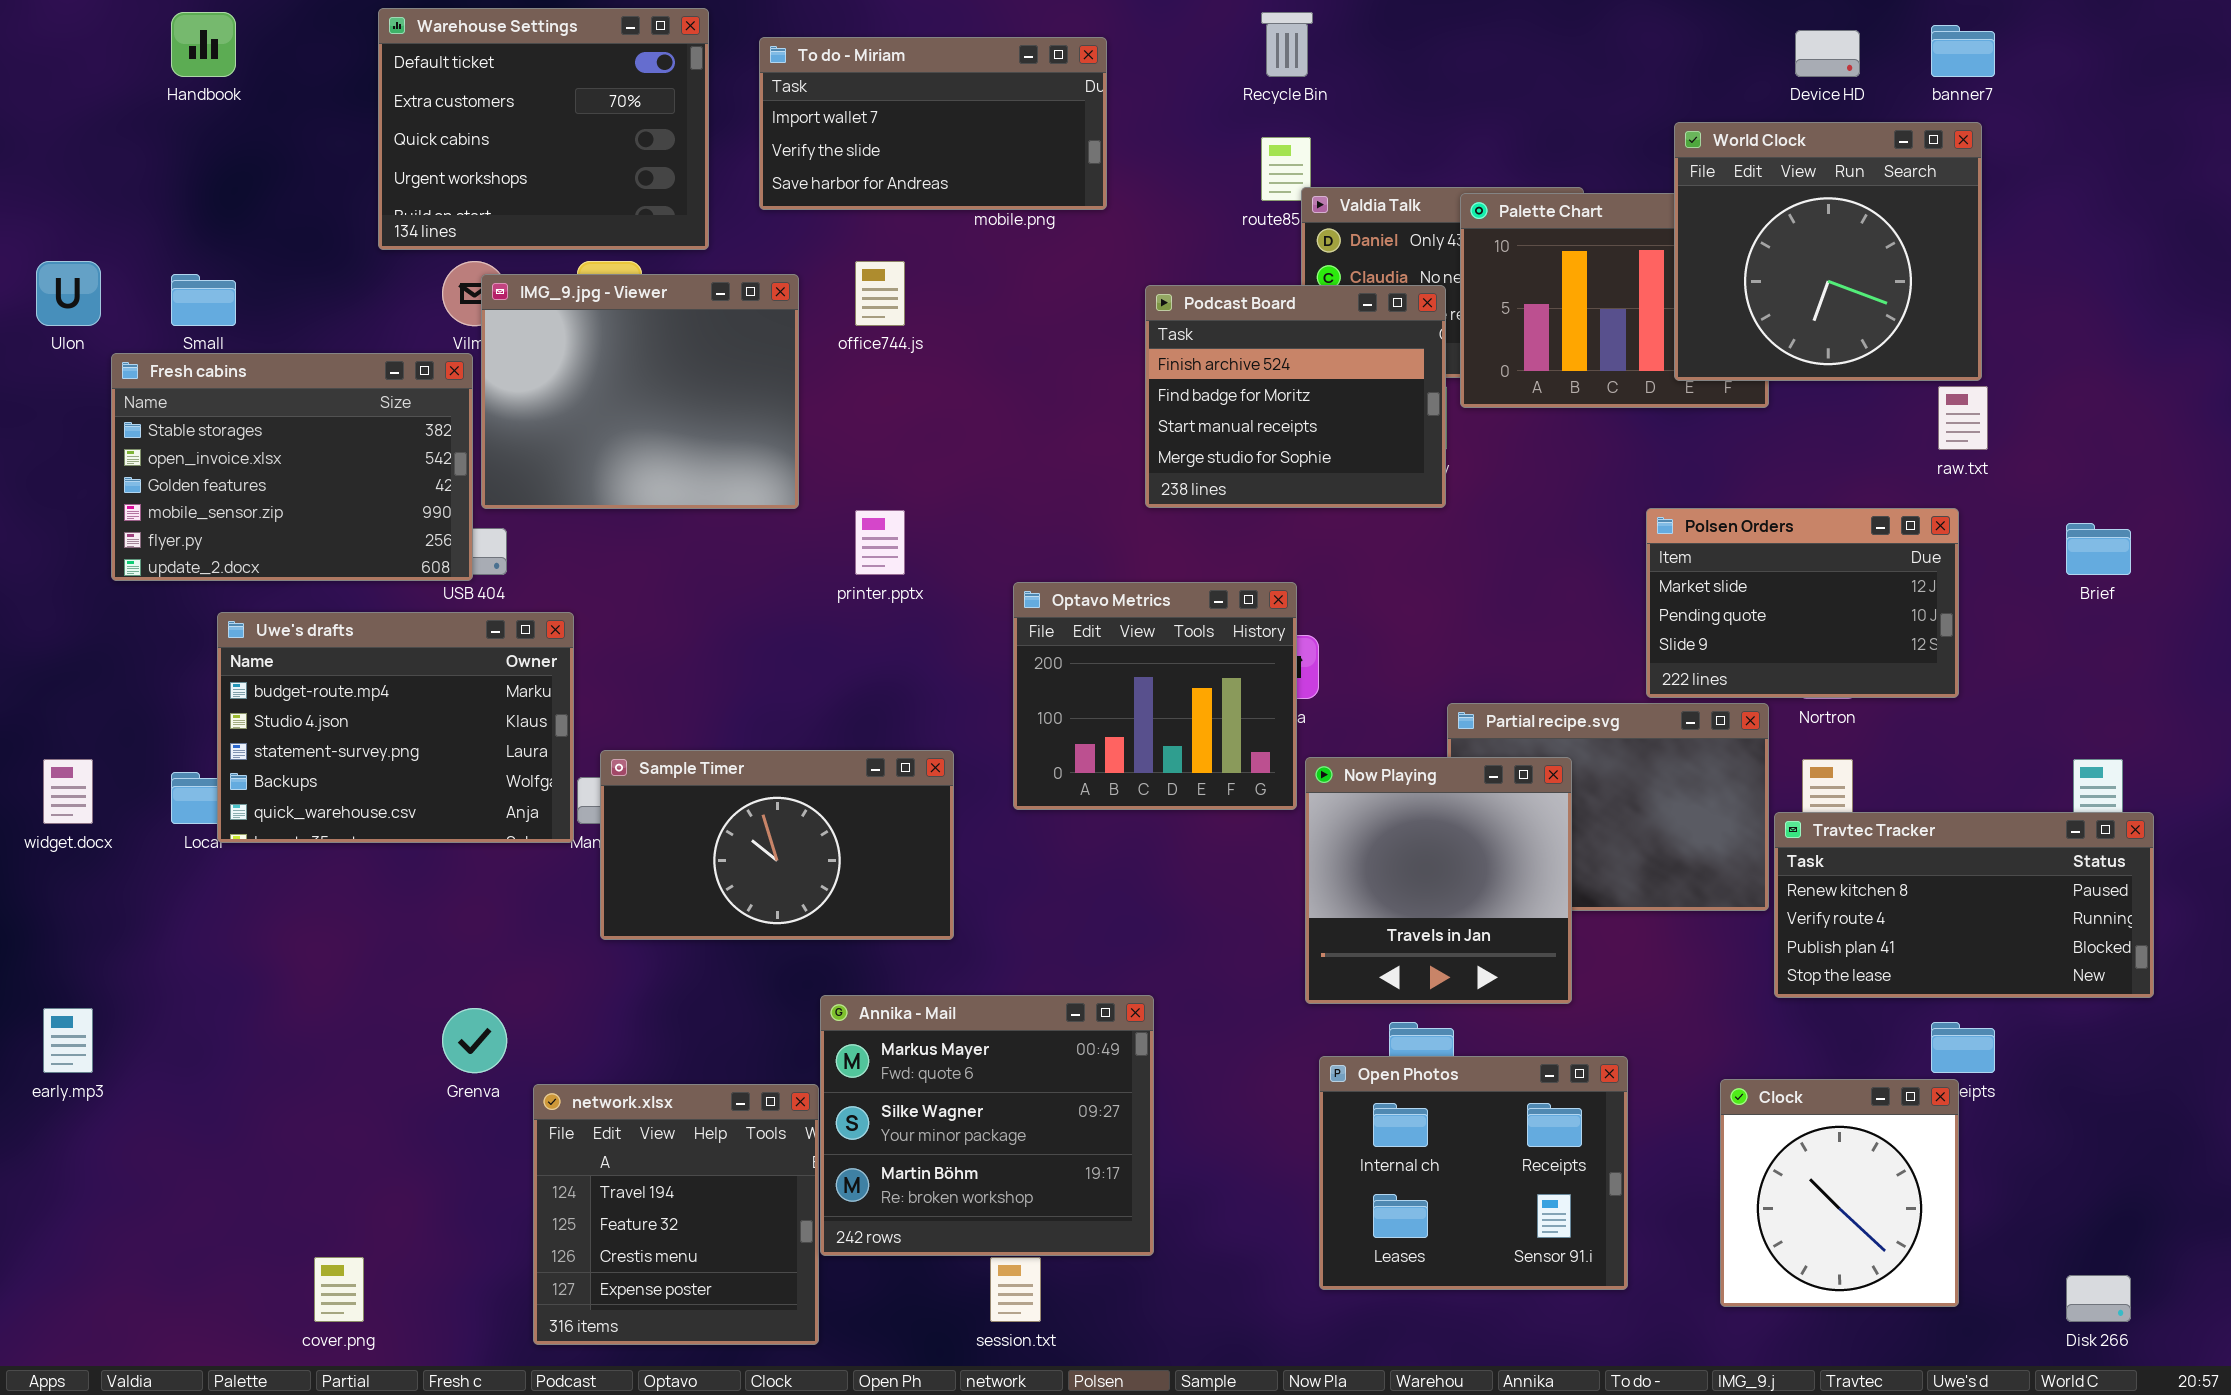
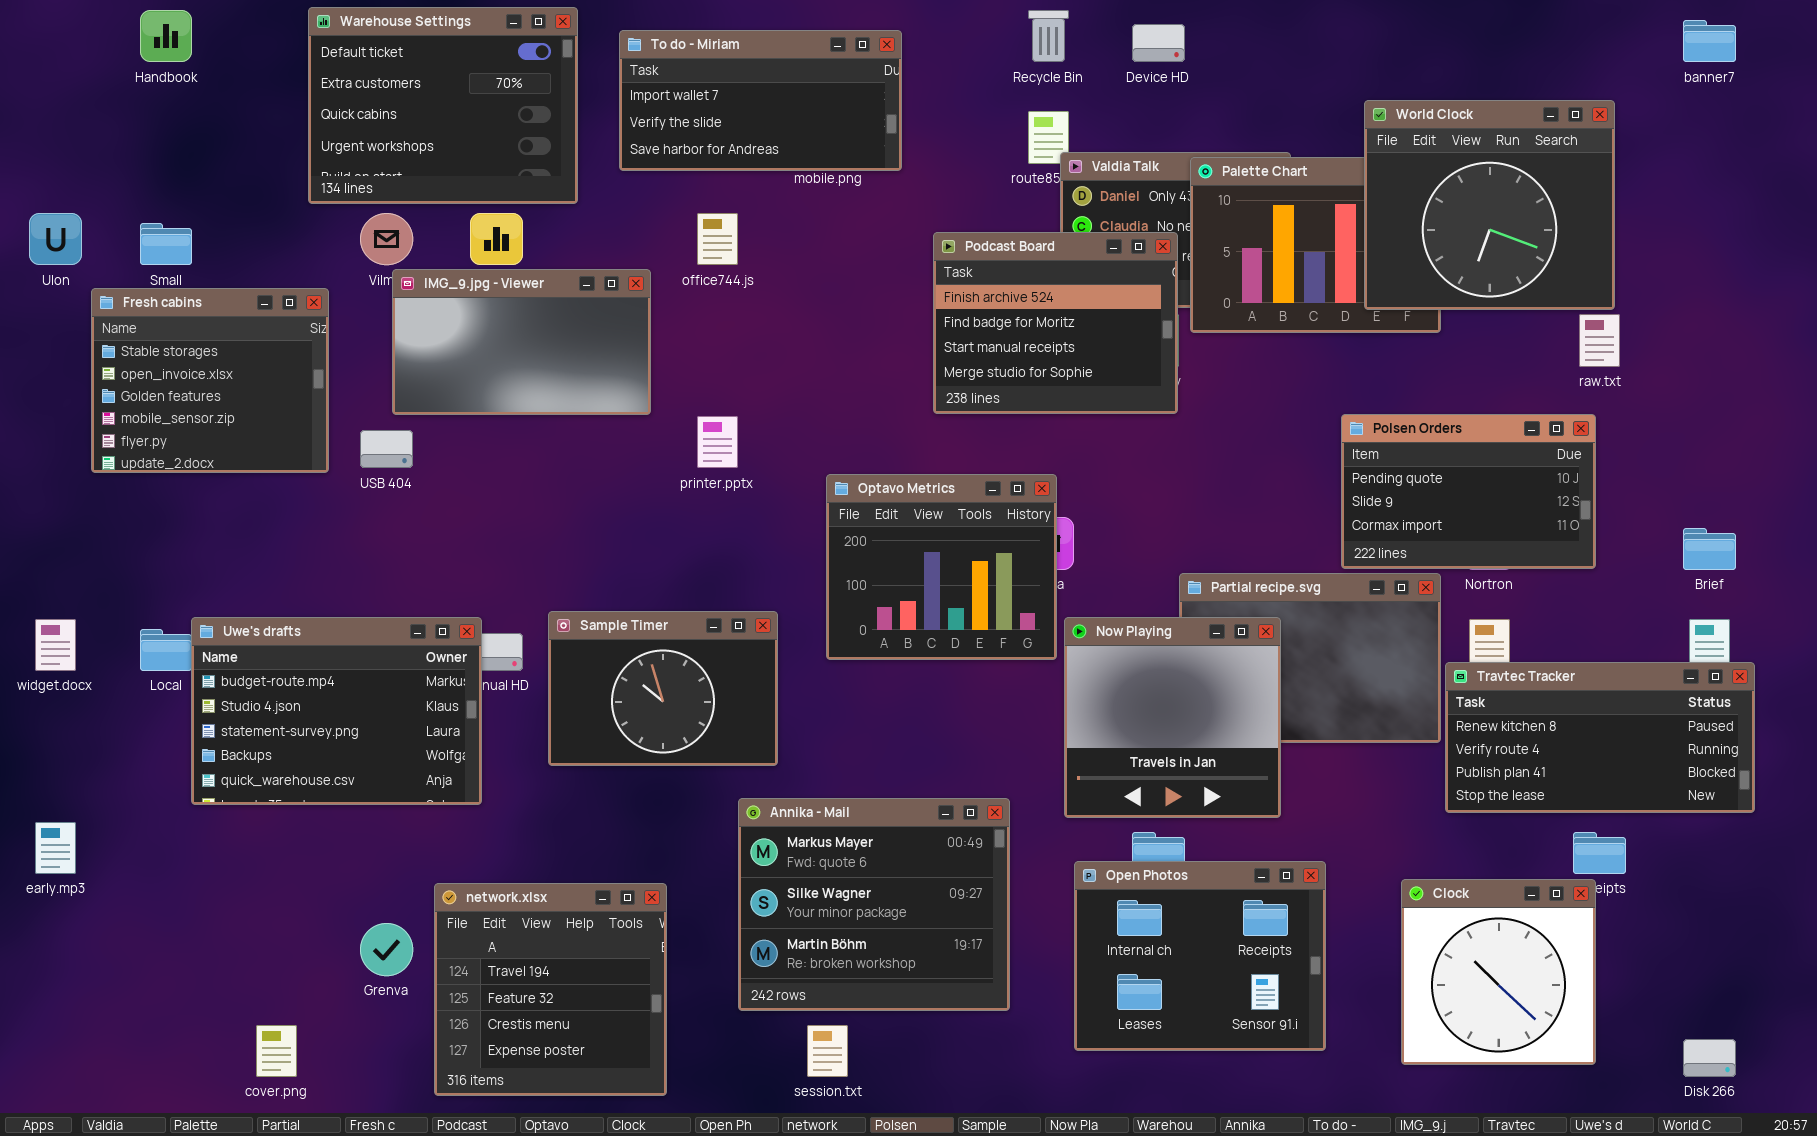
banner7: [1931,25,1995,77] -> [1683,20,1736,62], moved
Device HD: [1795,30,1860,77] -> [1132,24,1185,62], moved
IMG_9.jpg - Viewer: [481,274,799,509] -> [392,269,651,415], resized
Fresh cabins: [111,353,473,581] -> [91,288,329,473], resized
Polsen Orders: [1646,508,1959,698] -> [1341,414,1596,569], scrolled down 1 row
Brief: [2066,523,2131,575] -> [1683,528,1736,570], moved
Uwe's drafts: [217,612,574,843] -> [191,617,482,805], moved
Sample Timer: [600,750,954,940] -> [548,611,778,766], resized
Annika - Mail: [820,995,1154,1256] -> [738,798,1010,1011], moved
Grenva: [442,1008,507,1073] -> [360,923,413,976], moved

